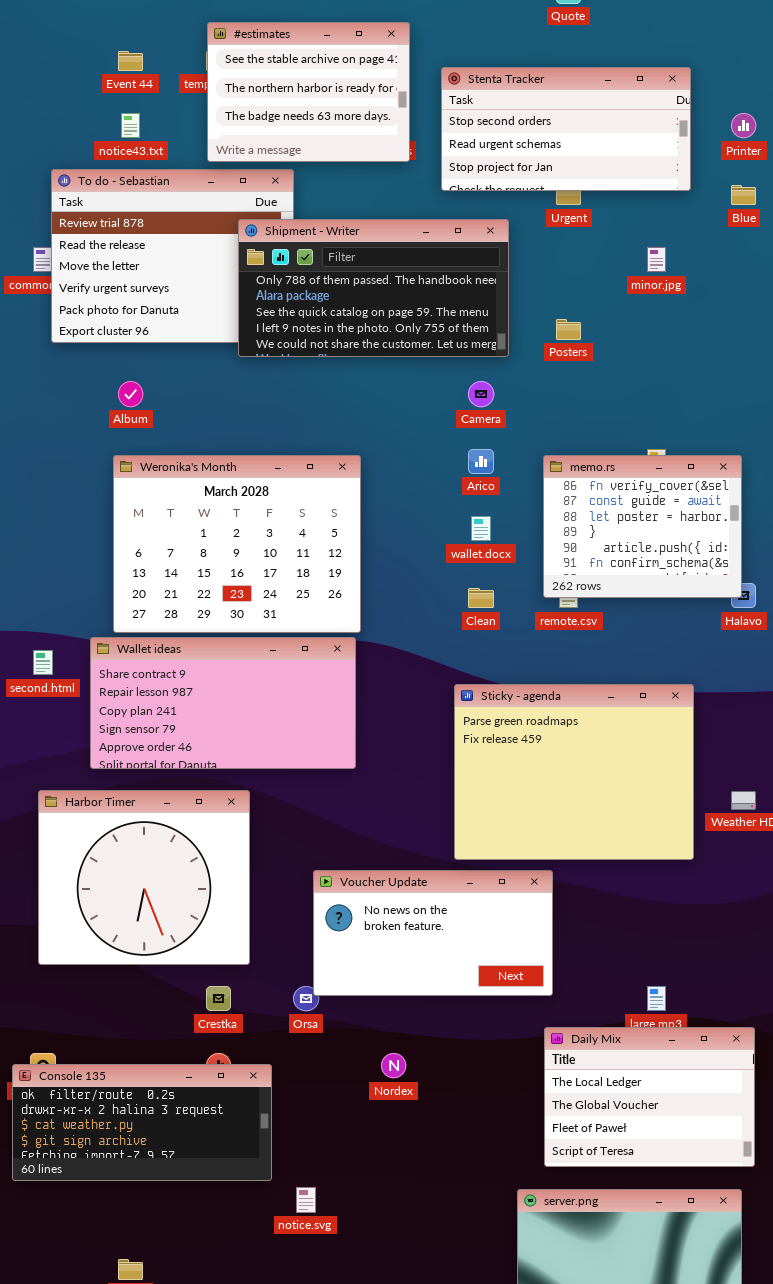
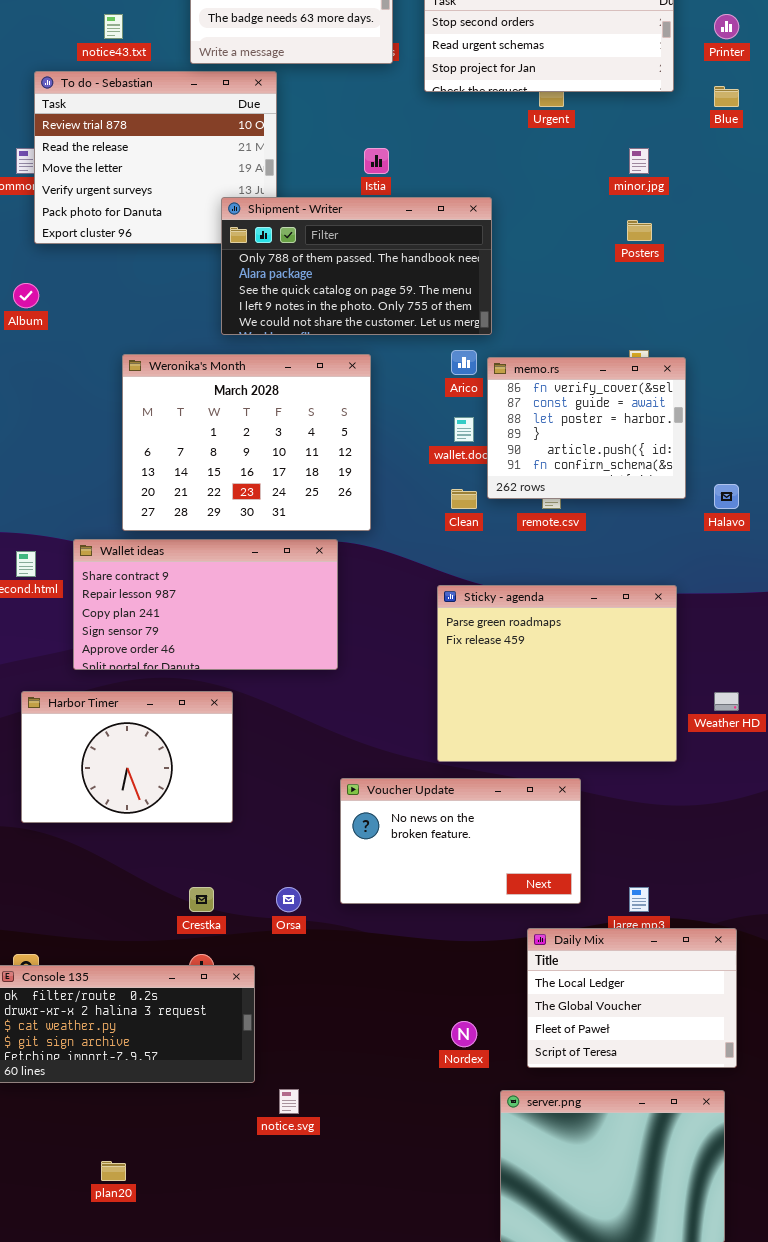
Shipment - Writer: [238,219,509,357] -> [221,197,492,335], moved
Posters: [556,319,581,340] -> [627,220,652,241], moved
Album: [118,381,143,407] -> [13,283,39,308], moved
Weronika's Month: [113,455,361,633] -> [122,354,371,531], moved
memo.rs: [543,455,742,598] -> [487,357,686,499], moved
Harbor Timer: [38,790,250,965] -> [21,691,233,823], resized
Voucher Update: [313,870,553,996] -> [340,778,581,904], moved
Nordex: [381,1053,406,1078] -> [451,1021,477,1047], moved

